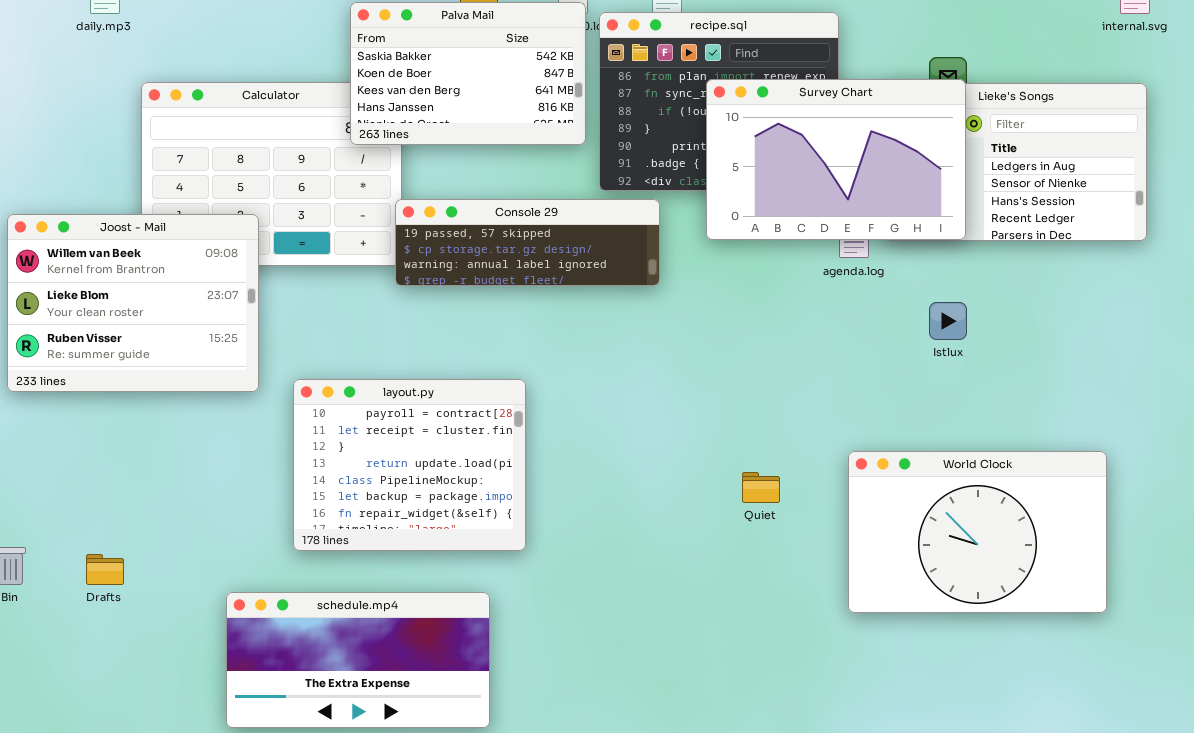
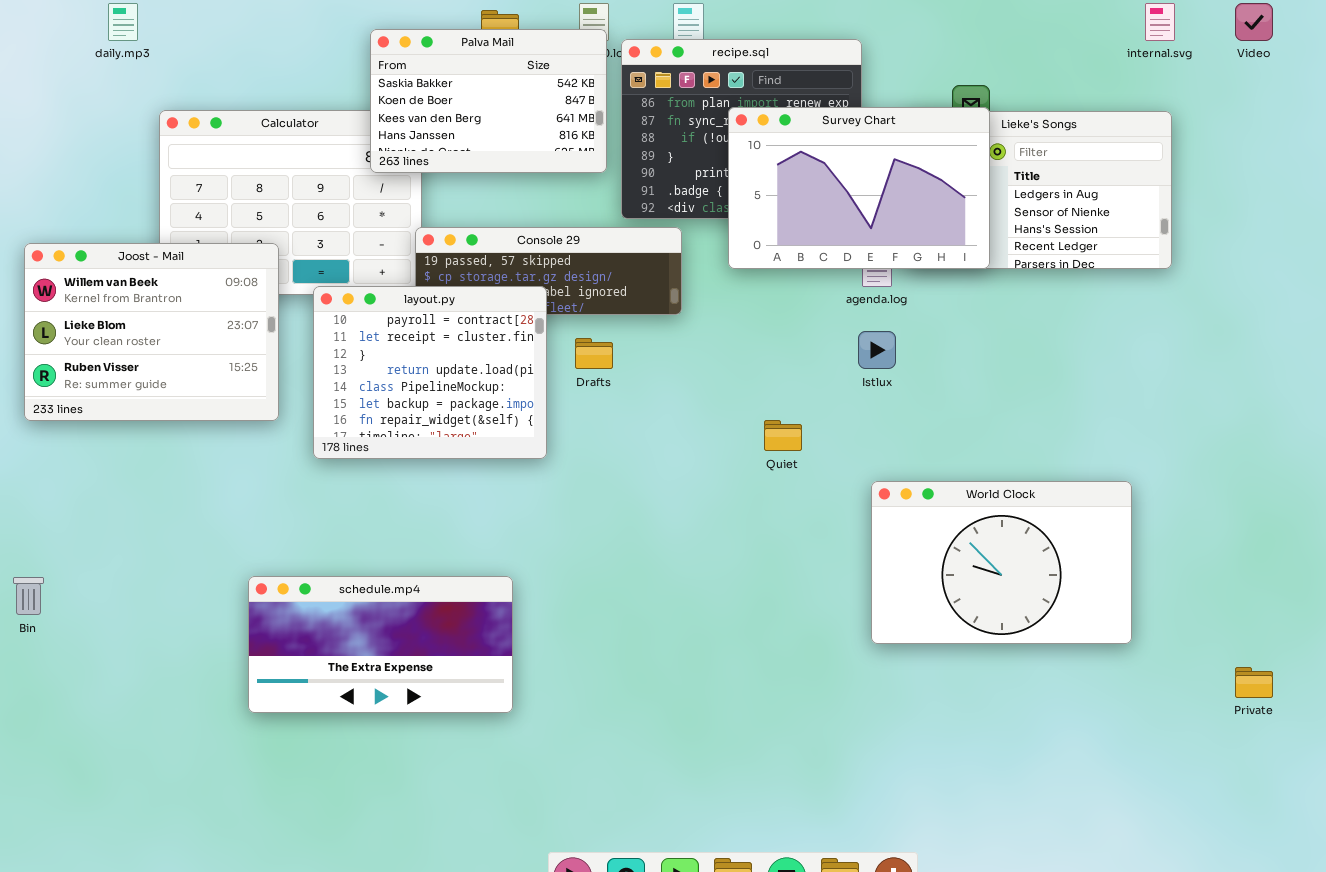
Istlux: [929,302,967,340] -> [858,331,896,369], moved
layout.py: [293,379,526,551] -> [313,286,547,459], moved
Quiet: [742,472,780,503] -> [764,420,802,451], moved
Drafts: [86,554,124,585] -> [575,338,613,369], moved
schedule.mp4: [226,592,490,728] -> [248,576,513,713], moved

